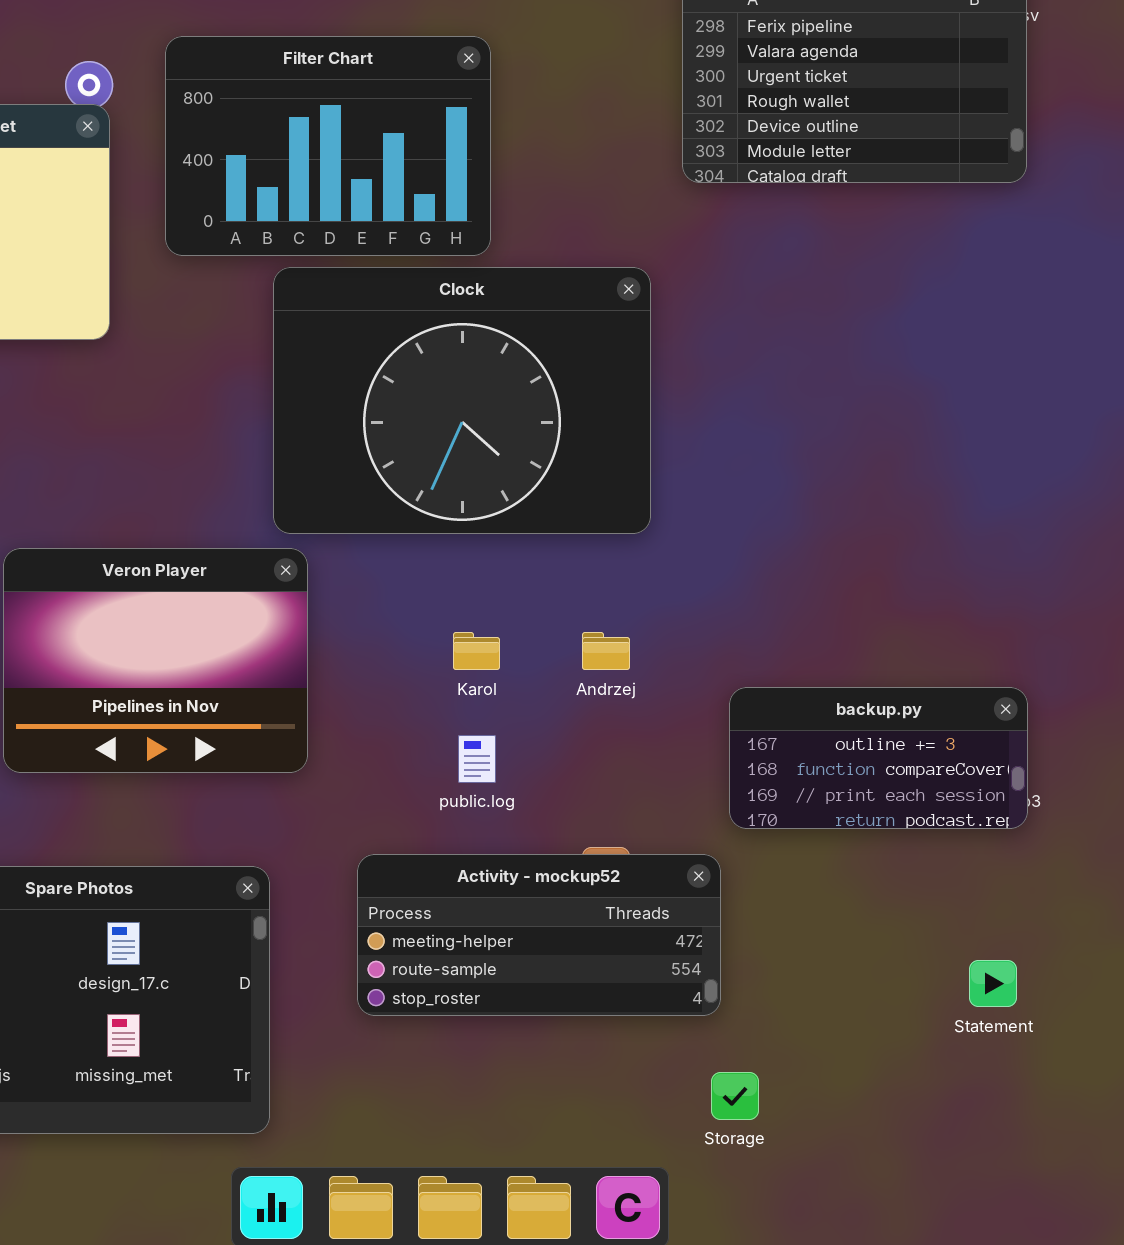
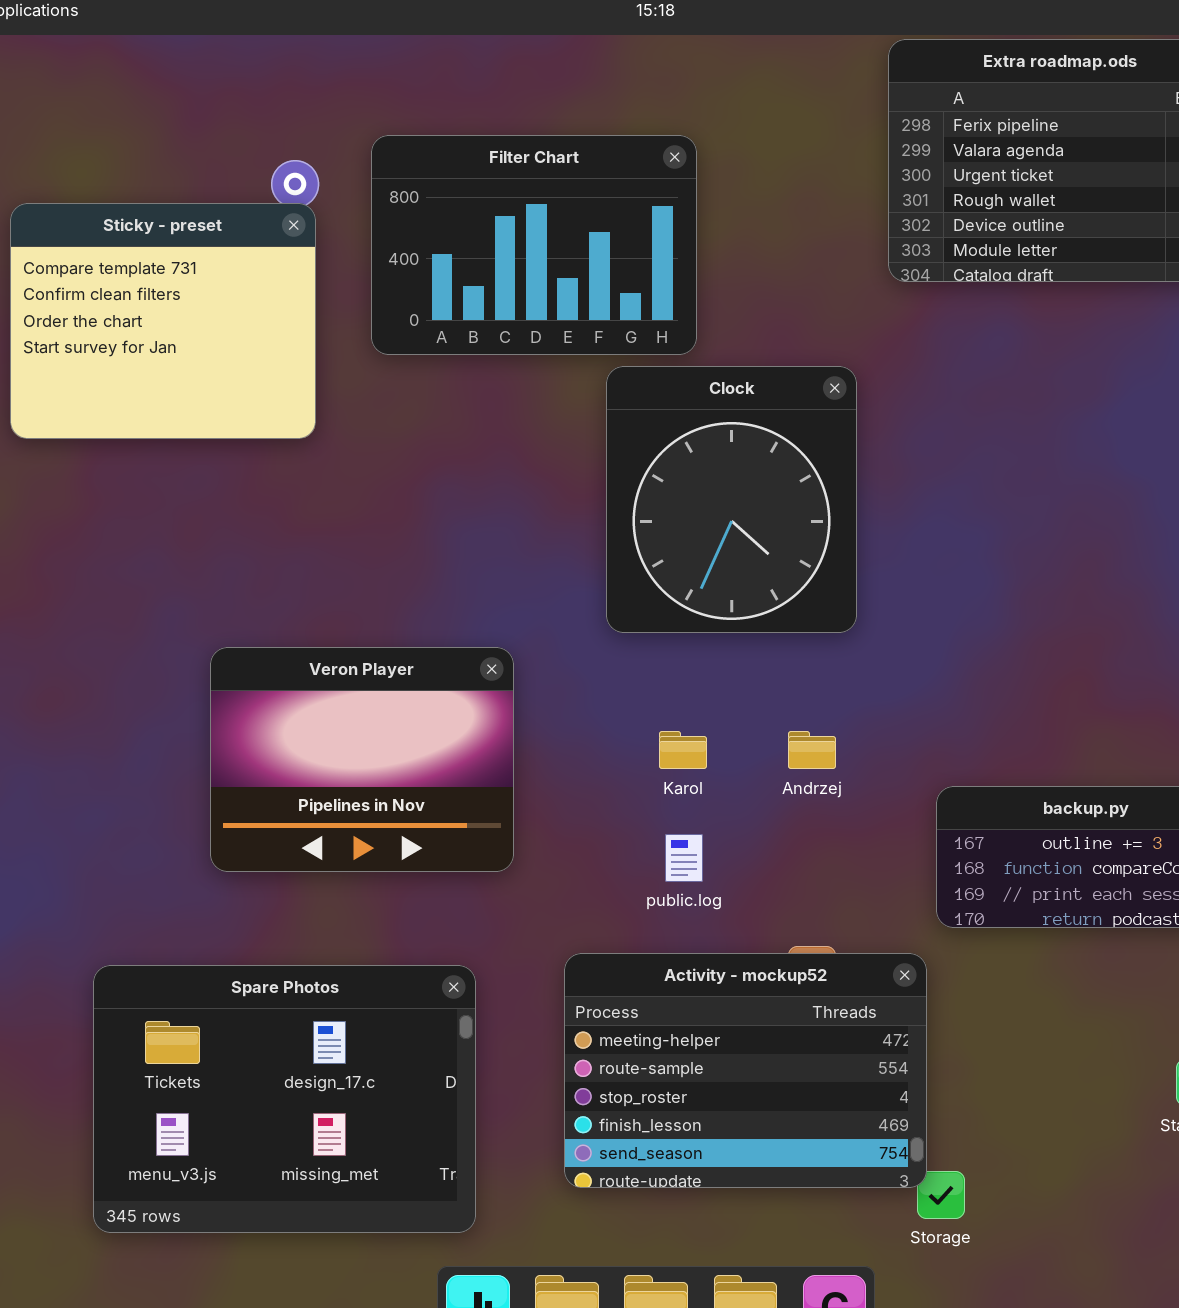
Clock: [273,267,651,534] -> [606,366,857,633], resized
Activity - mockup52: [357,854,721,1016] -> [564,953,927,1188], resized

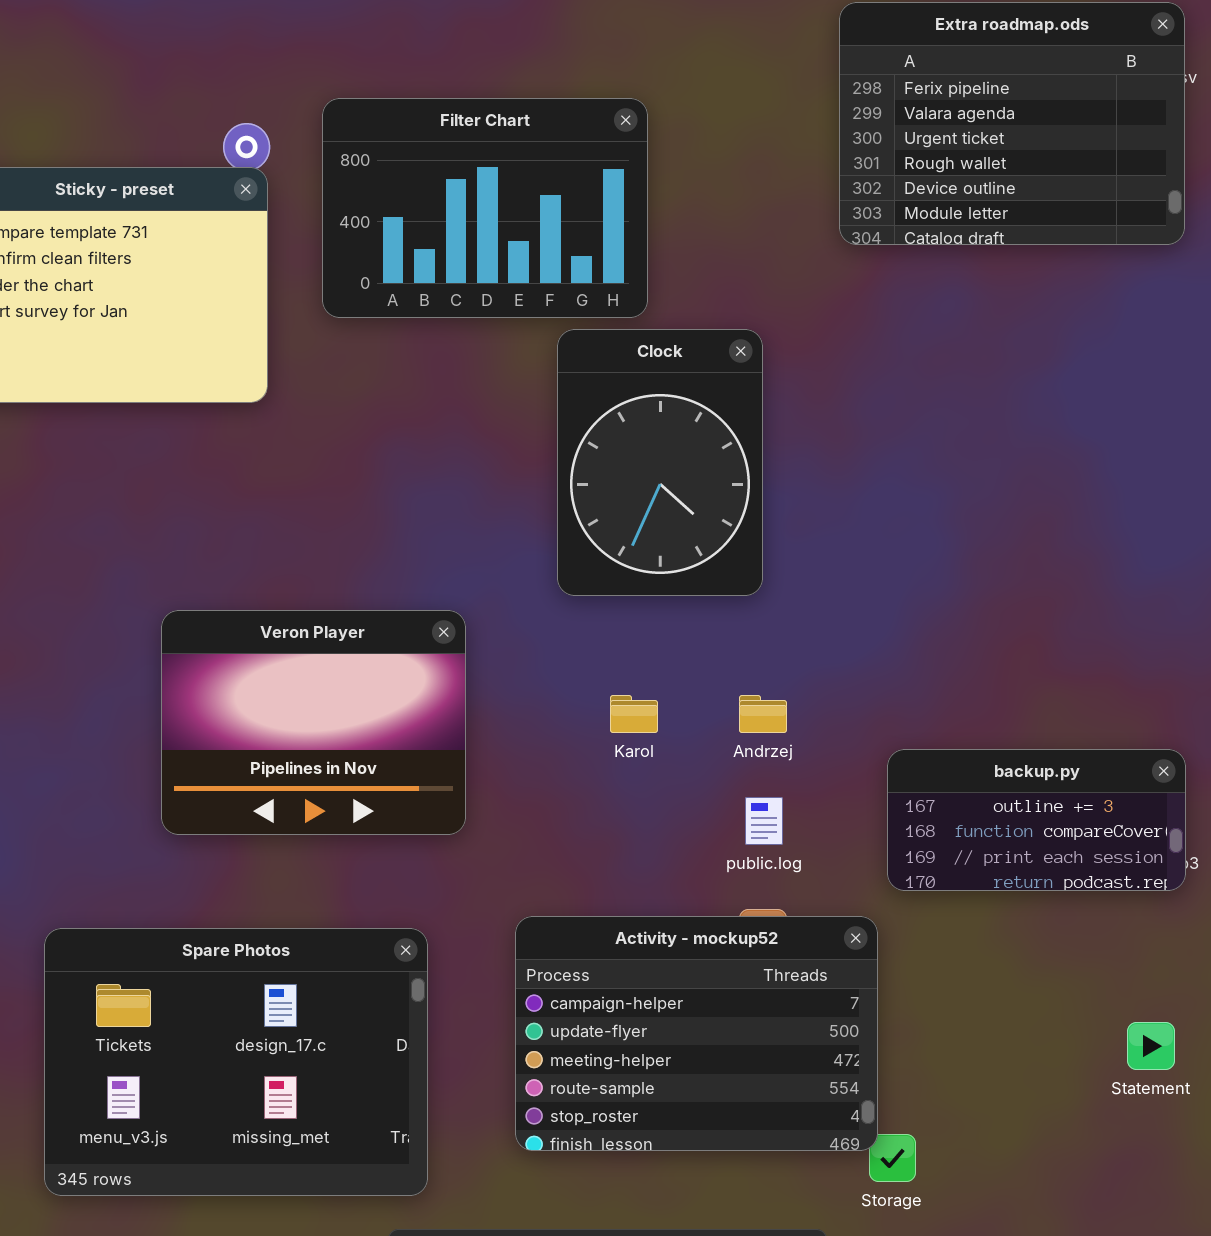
Clock: [606,366,857,633] -> [557,329,763,596], resized
public.log: [665,834,703,882] -> [745,797,783,845], moved
Activity - mockup52: [564,953,927,1188] -> [515,916,878,1151], scrolled up 2 rows

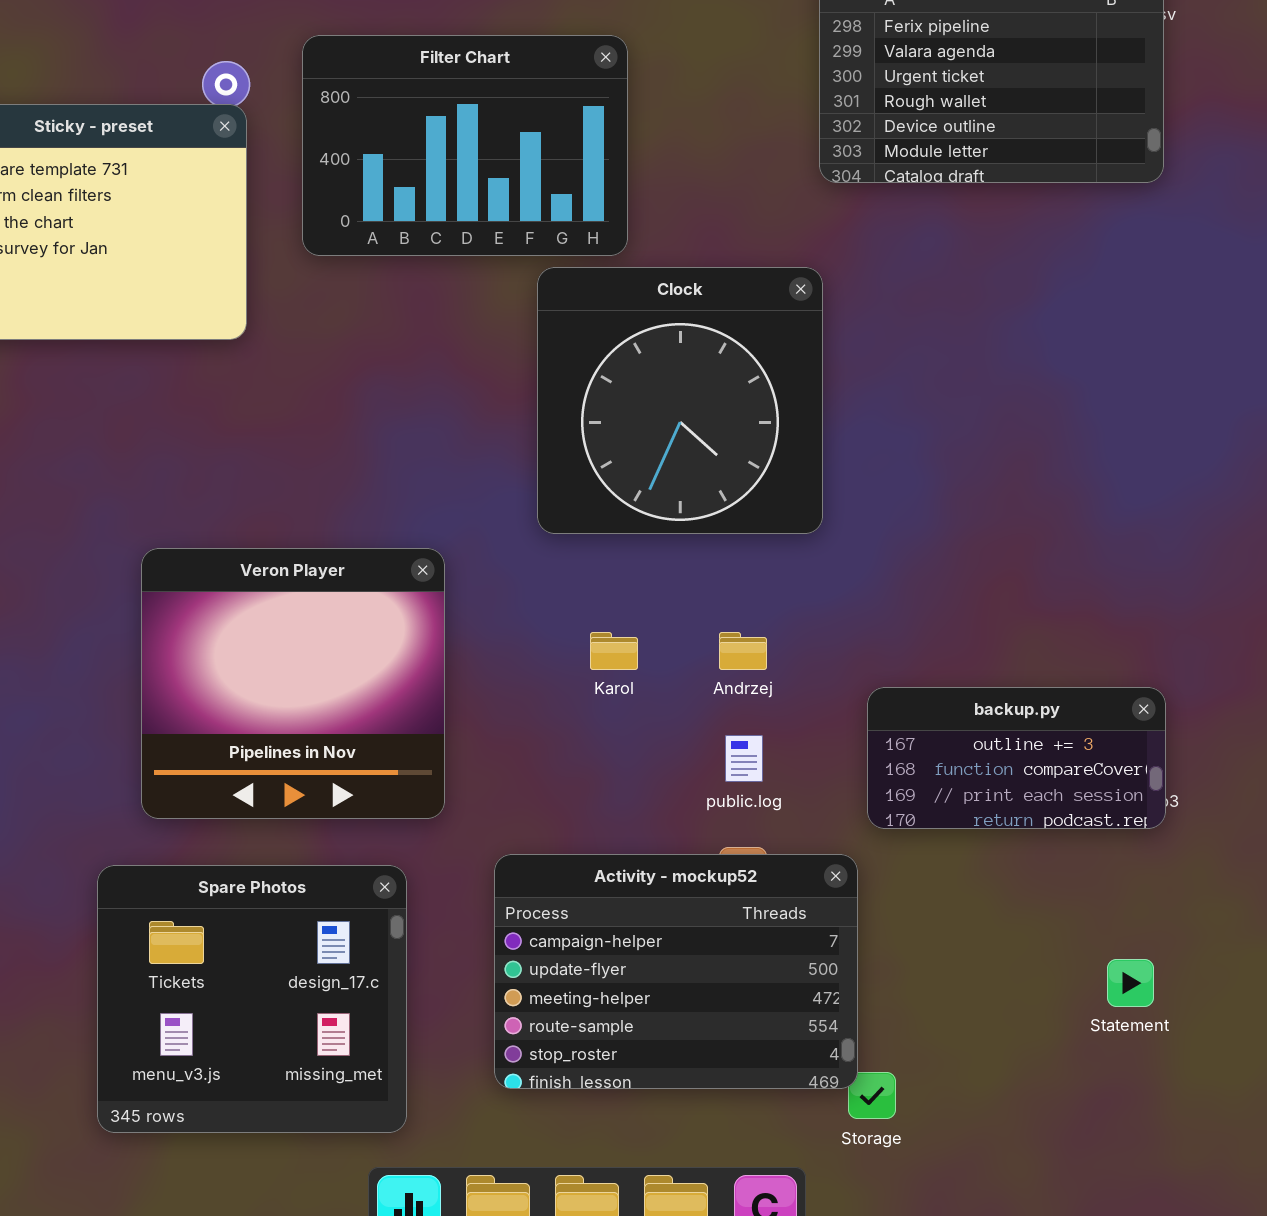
Clock: [557,329,763,596] -> [537,267,823,534], resized
Veron Player: [161,610,466,835] -> [141,548,445,819], resized
Spare Photos: [44,928,428,1196] -> [97,865,407,1133], resized

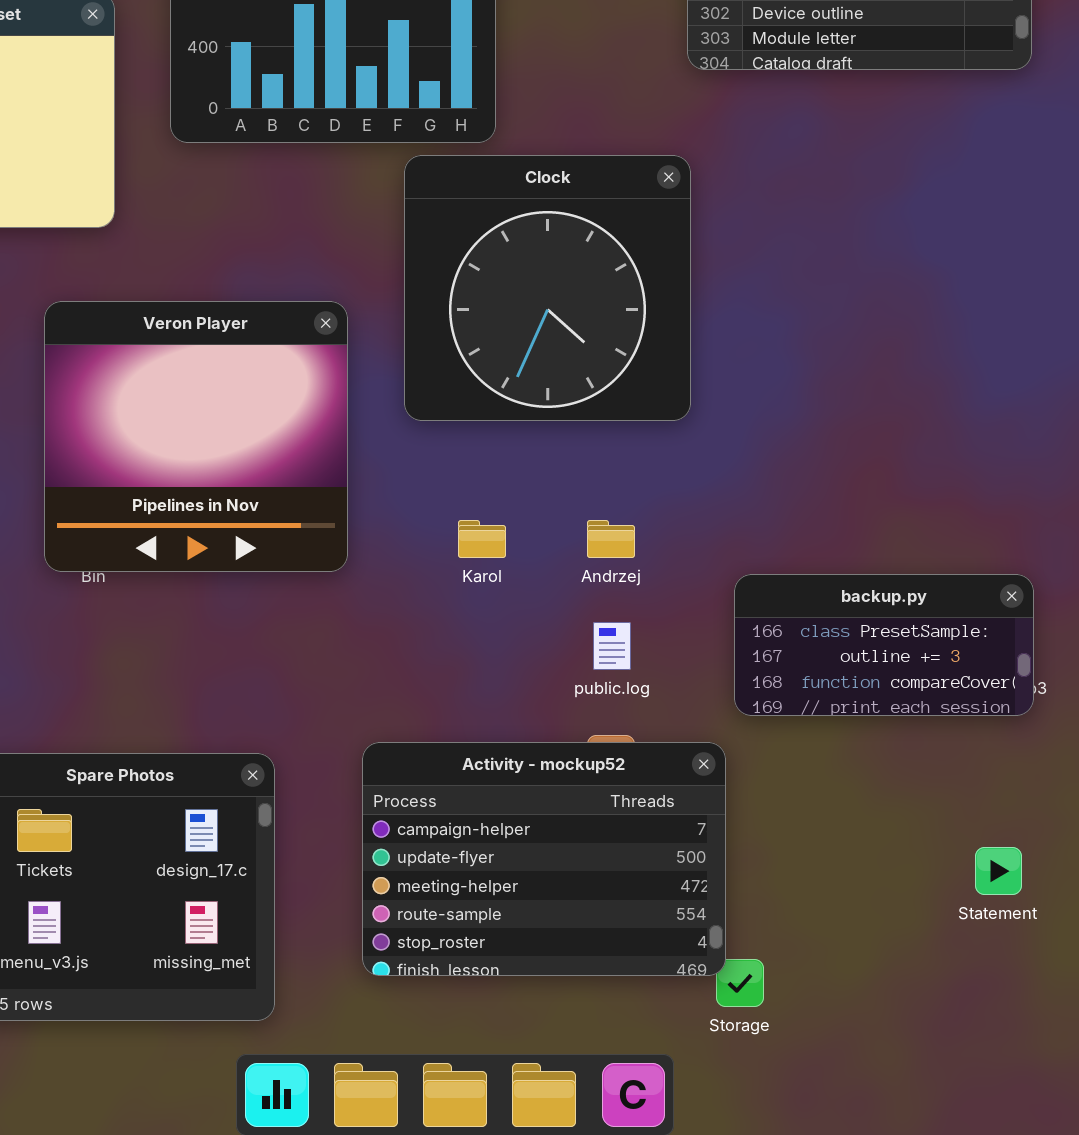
Veron Player: [141,548,445,819] -> [44,301,348,572], moved
backup.py: [867,687,1166,829] -> [734,574,1034,716], scrolled up 1 row

